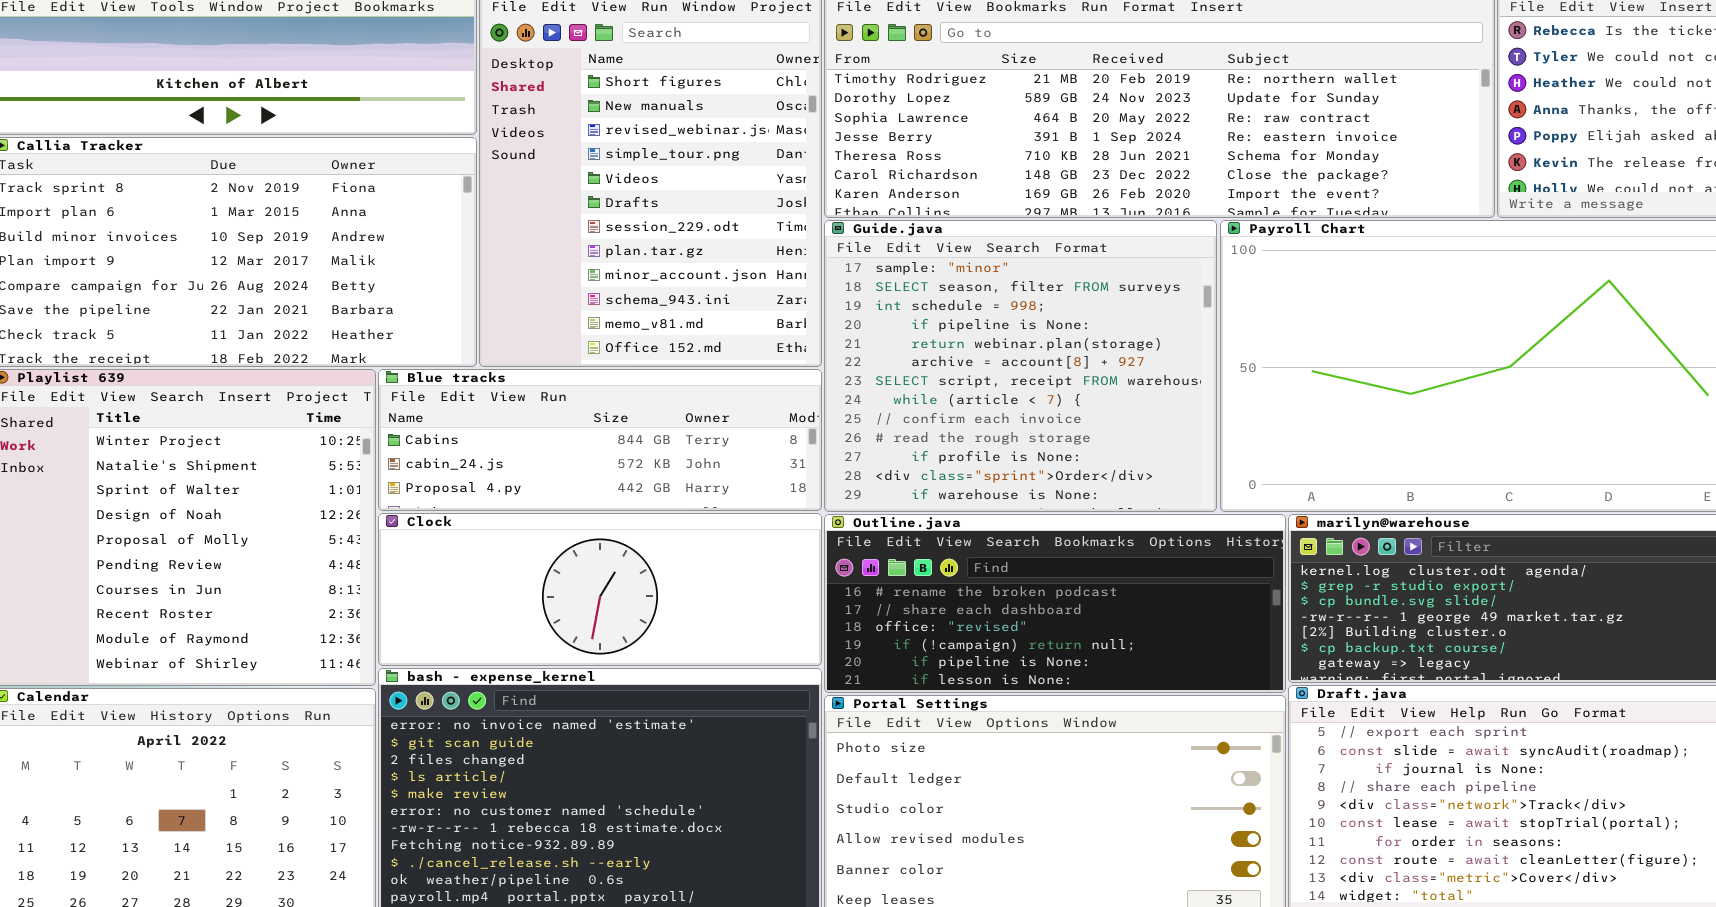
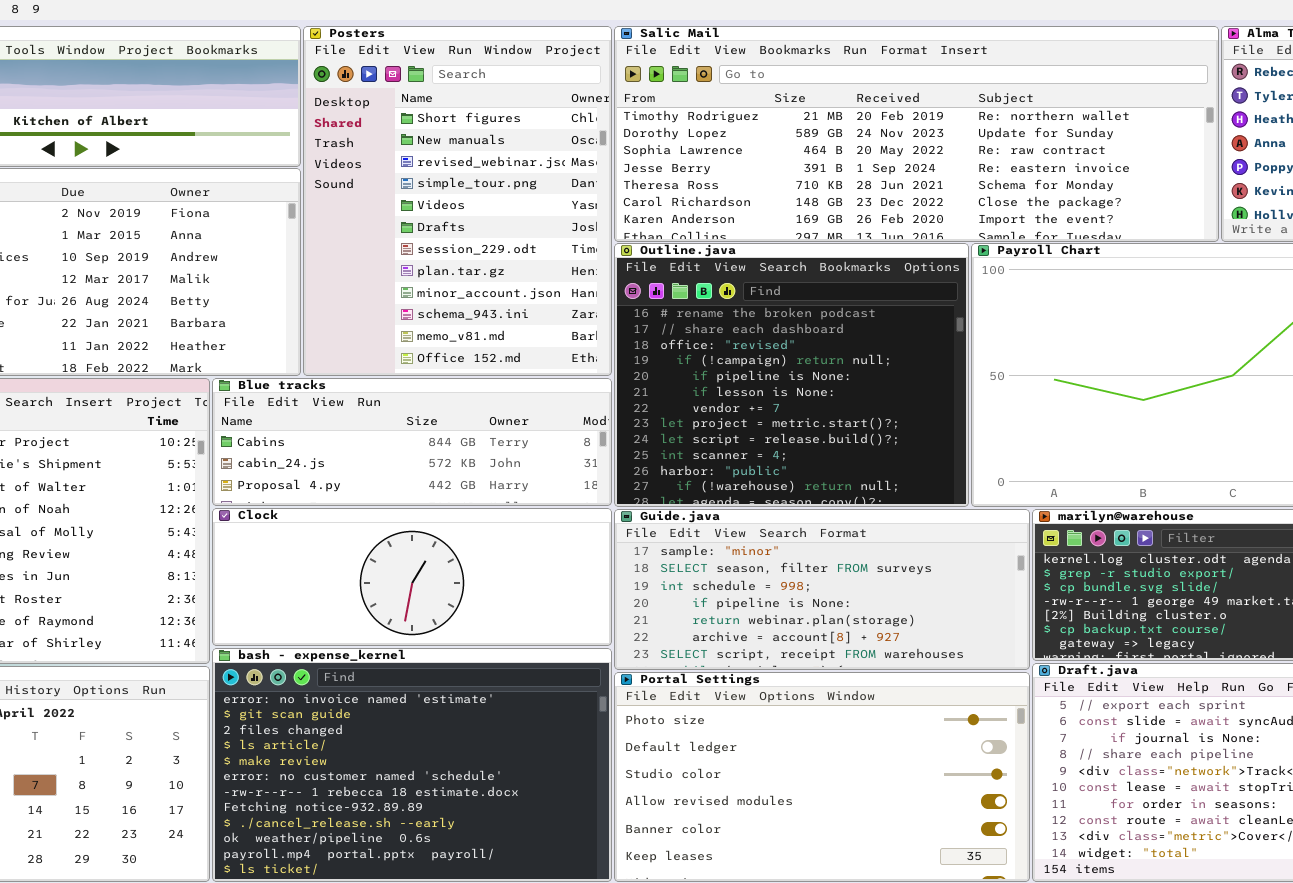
Guide.java: [824,220,1217,512] -> [614,509,1030,670], moved, resized
Outline.java: [824,514,1286,693] -> [614,243,969,507], moved, resized

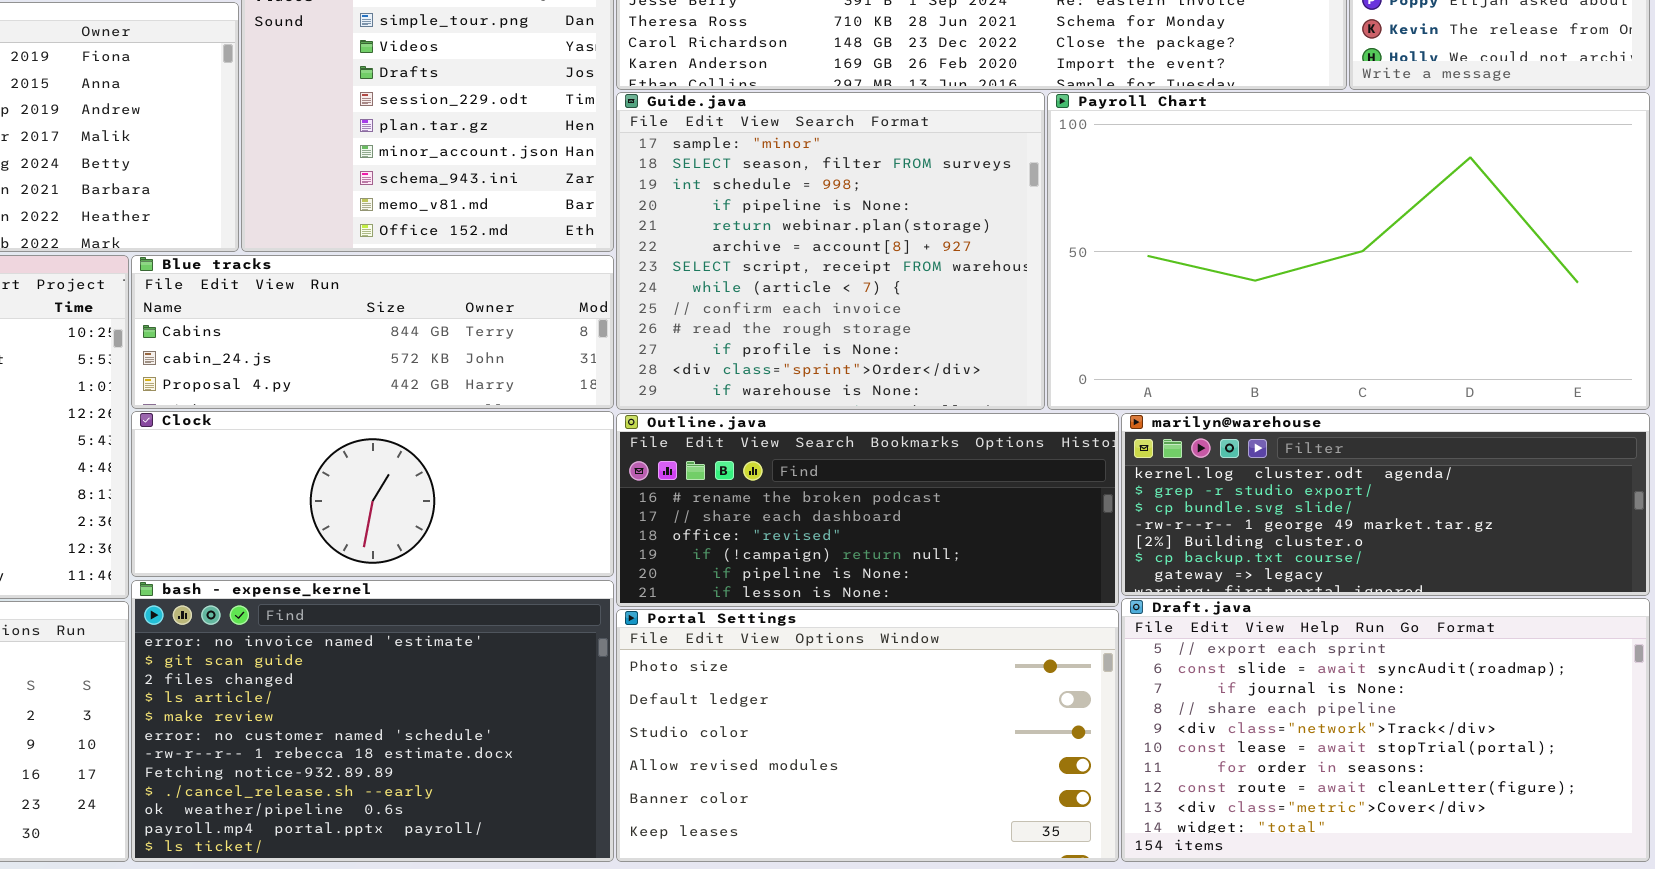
Outline.java: [614,243,969,507] -> [616,413,1119,607], moved, resized
Guide.java: [614,509,1030,670] -> [616,92,1045,410], moved, resized

